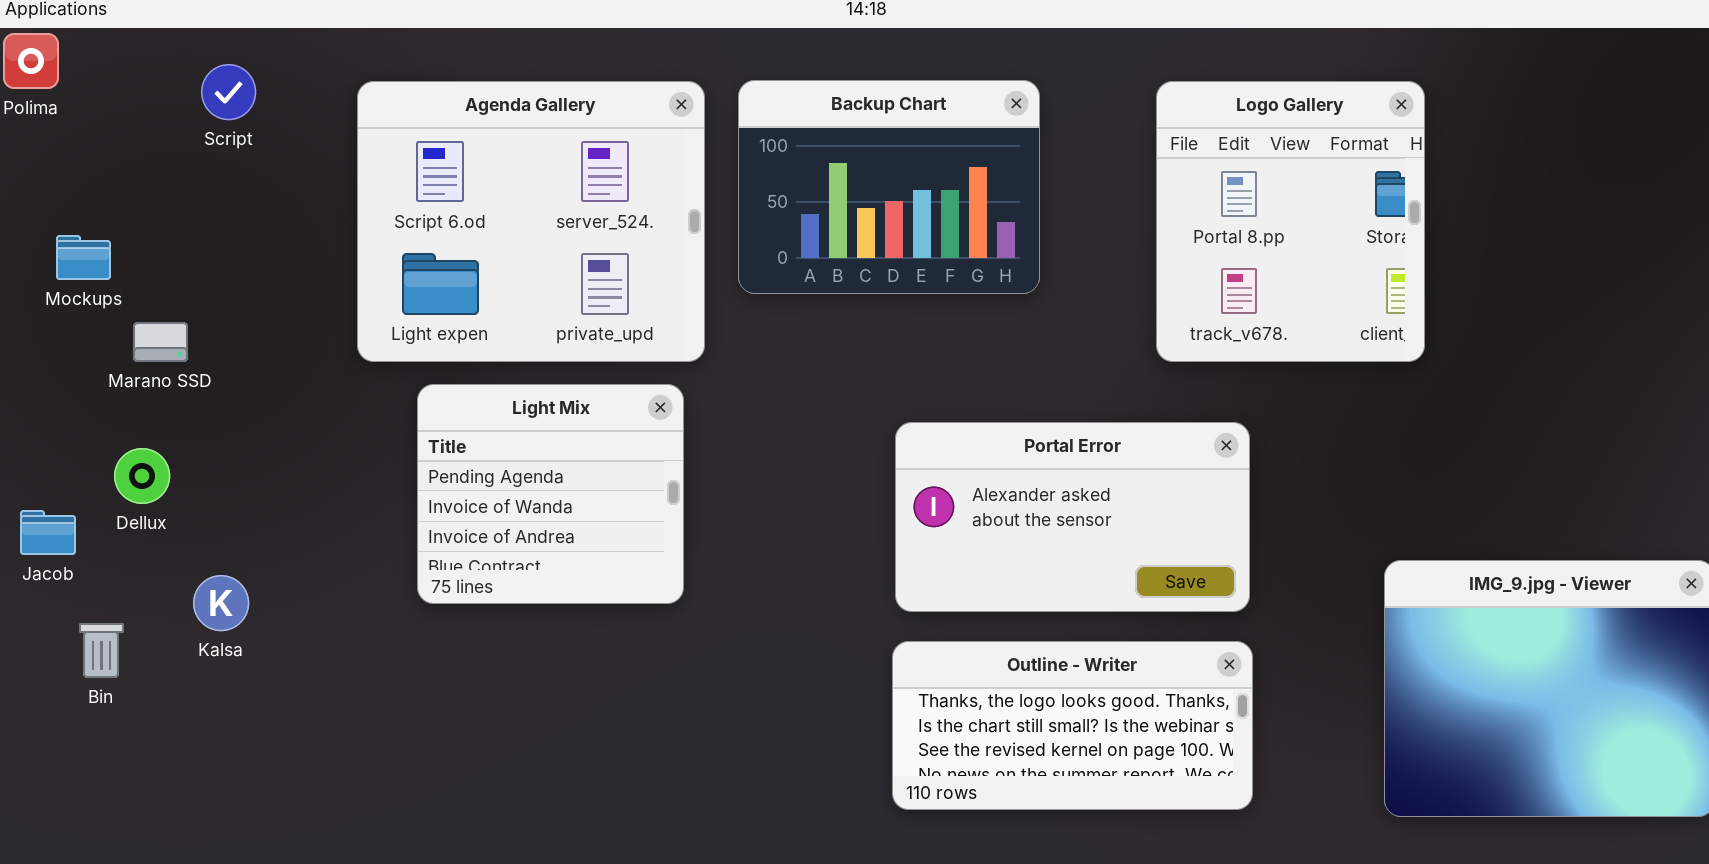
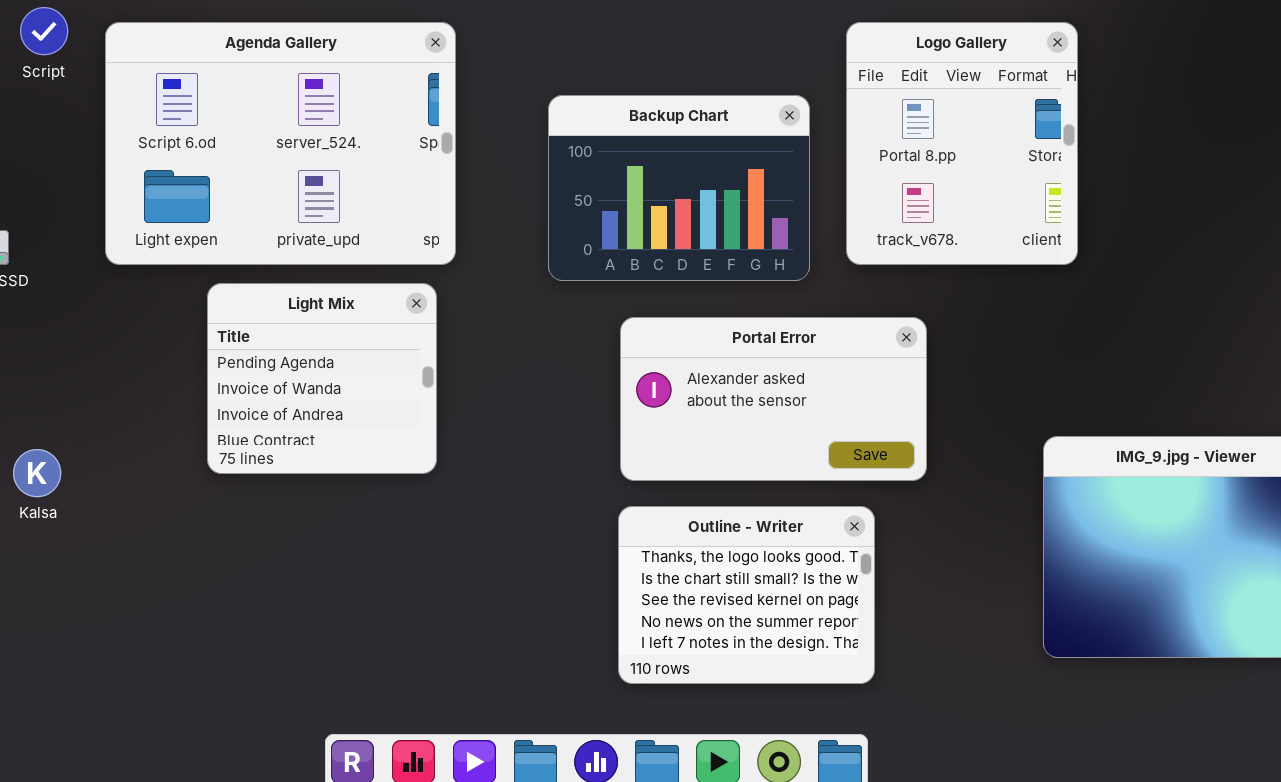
Backup Chart: [738,80,1040,294] -> [548,95,810,281], moved
Agenda Gallery: [357,81,705,362] -> [105,22,456,265], resized
Outline - Writer: [892,641,1253,810] -> [618,506,875,684], resized

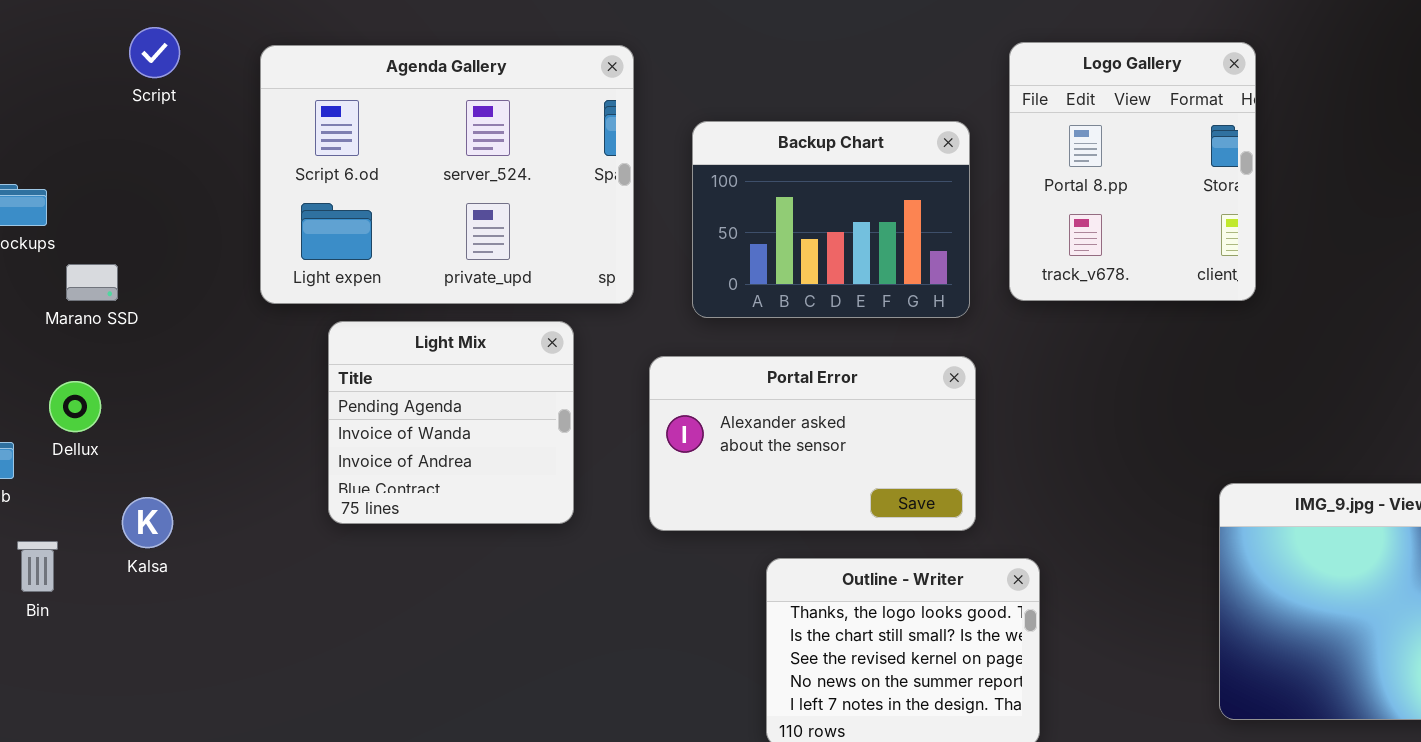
Agenda Gallery: [105,22,456,265] -> [260,45,634,304], moved
Portal Error: [620,317,927,481] -> [649,356,976,531], moved

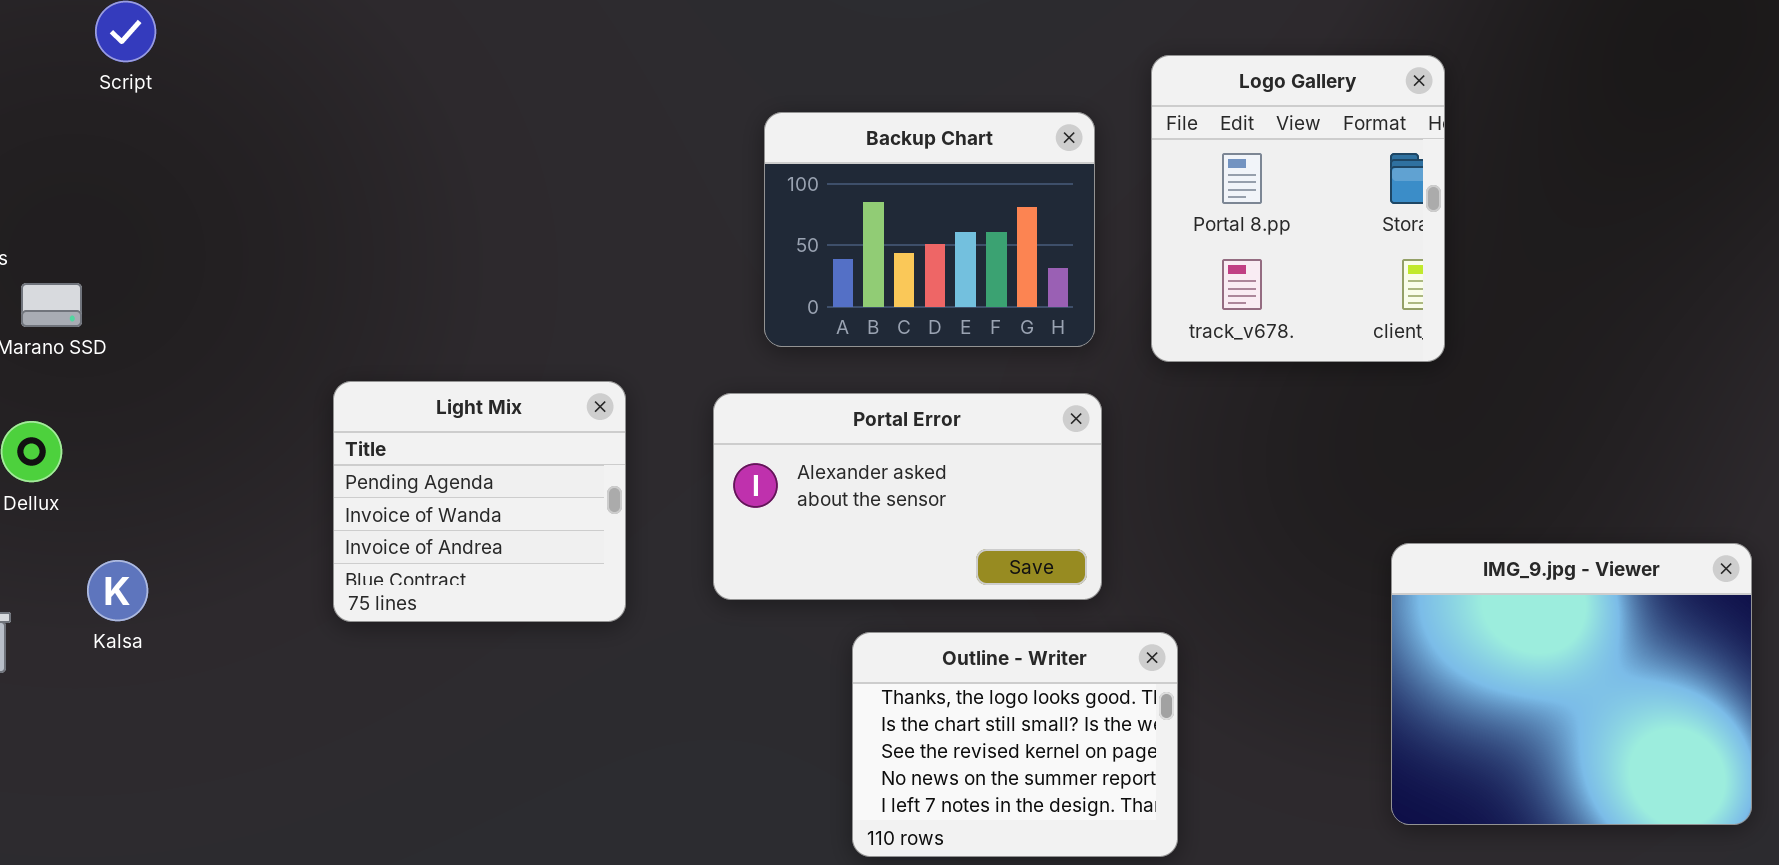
Logo Gallery: [1009,42,1256,301] -> [1151,55,1445,362], moved
Agenda Gallery: [260,45,634,304] -> none, closed
Light Mix: [328,321,574,524] -> [333,381,626,622], moved

